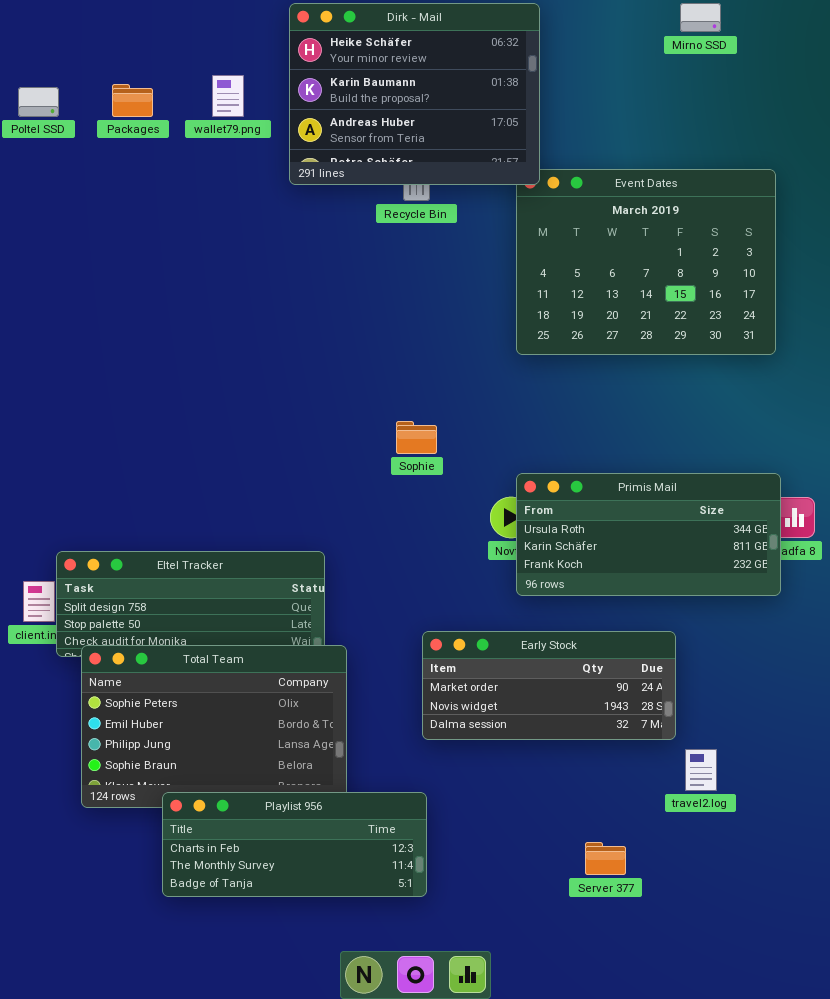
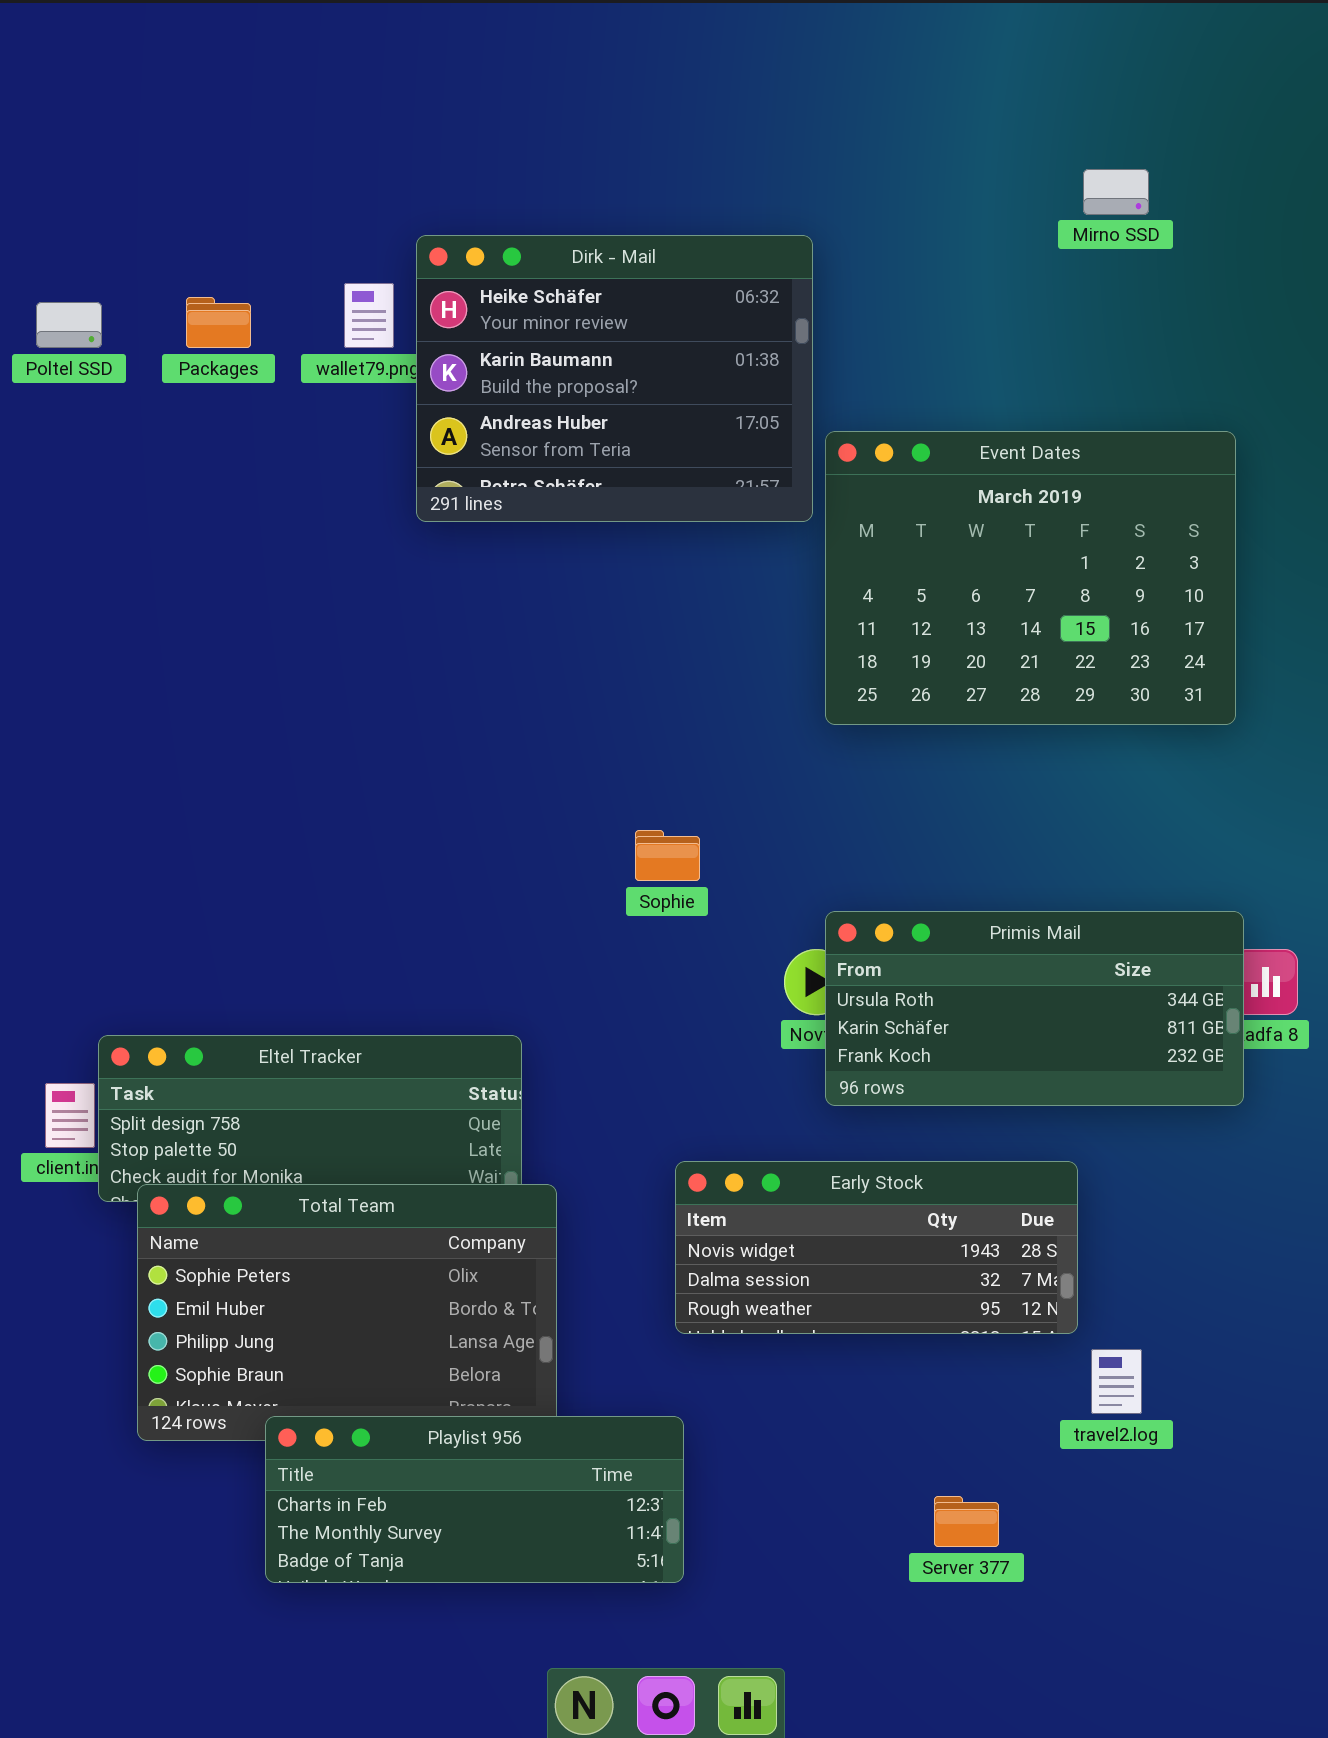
Dirk - Mail: [289,3,540,185] -> [416,235,813,522], moved
Early Stock: [422,631,676,740] -> [675,1161,1078,1334], scrolled down 1 row

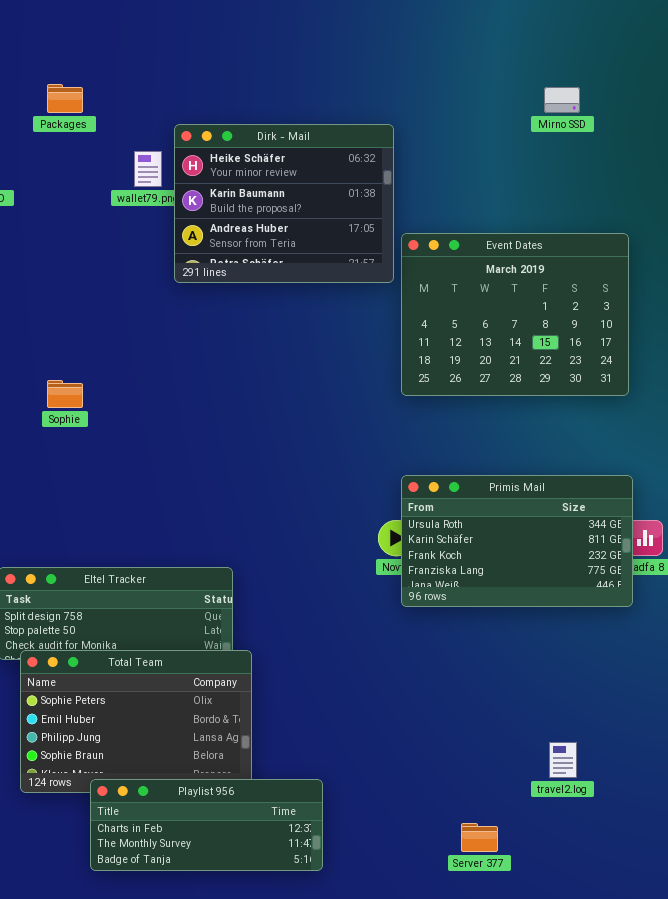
Packages: [186,297,251,348] -> [47,84,83,113], moved
Sophie: [635,830,700,881] -> [47,380,83,408], moved
Primis Mail: [825,911,1244,1106] -> [401,475,633,607], resized
Early Stock: [675,1161,1078,1334] -> none, closed

